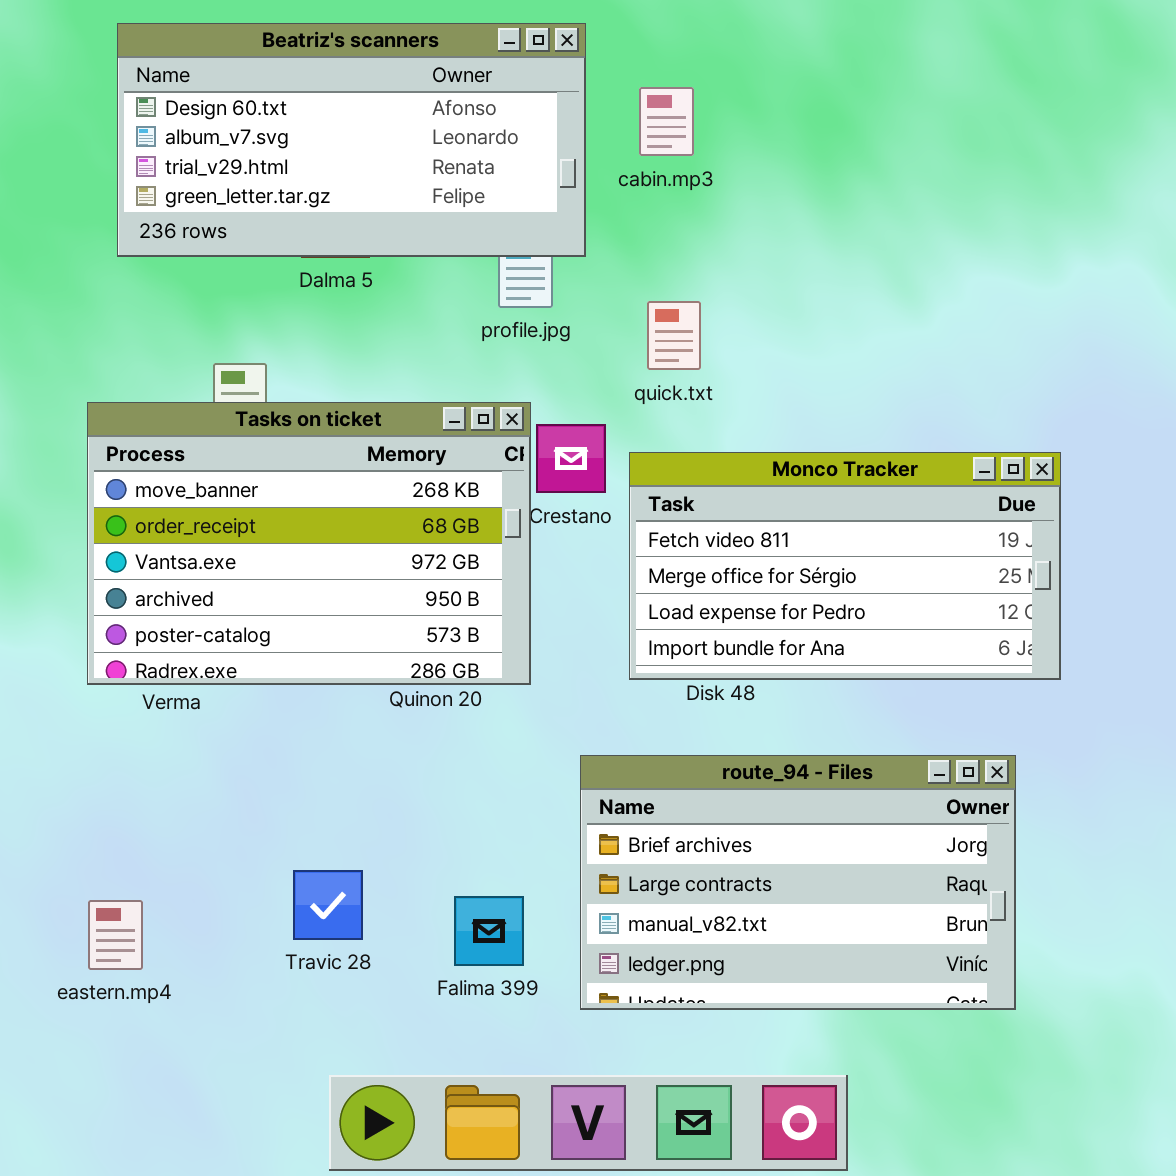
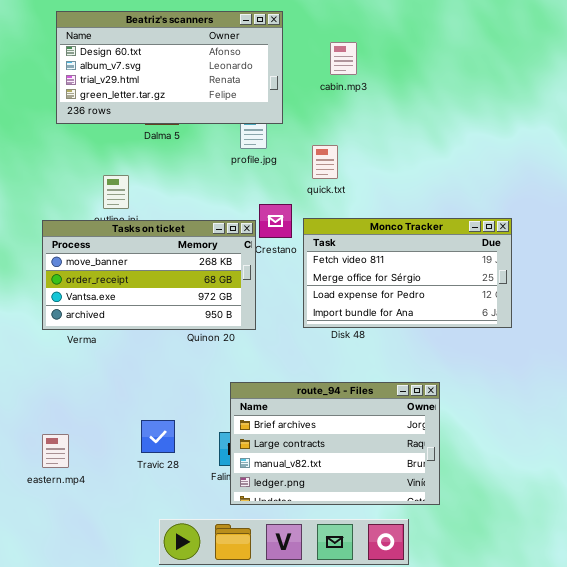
cabin.mp3: [639,87,694,156] -> [330,42,357,75], moved
Tasks on ticket: [87,402,531,685] -> [42,220,256,330], resized
route_94 - Files: [580,755,1016,1010] -> [230,382,440,505], moved

